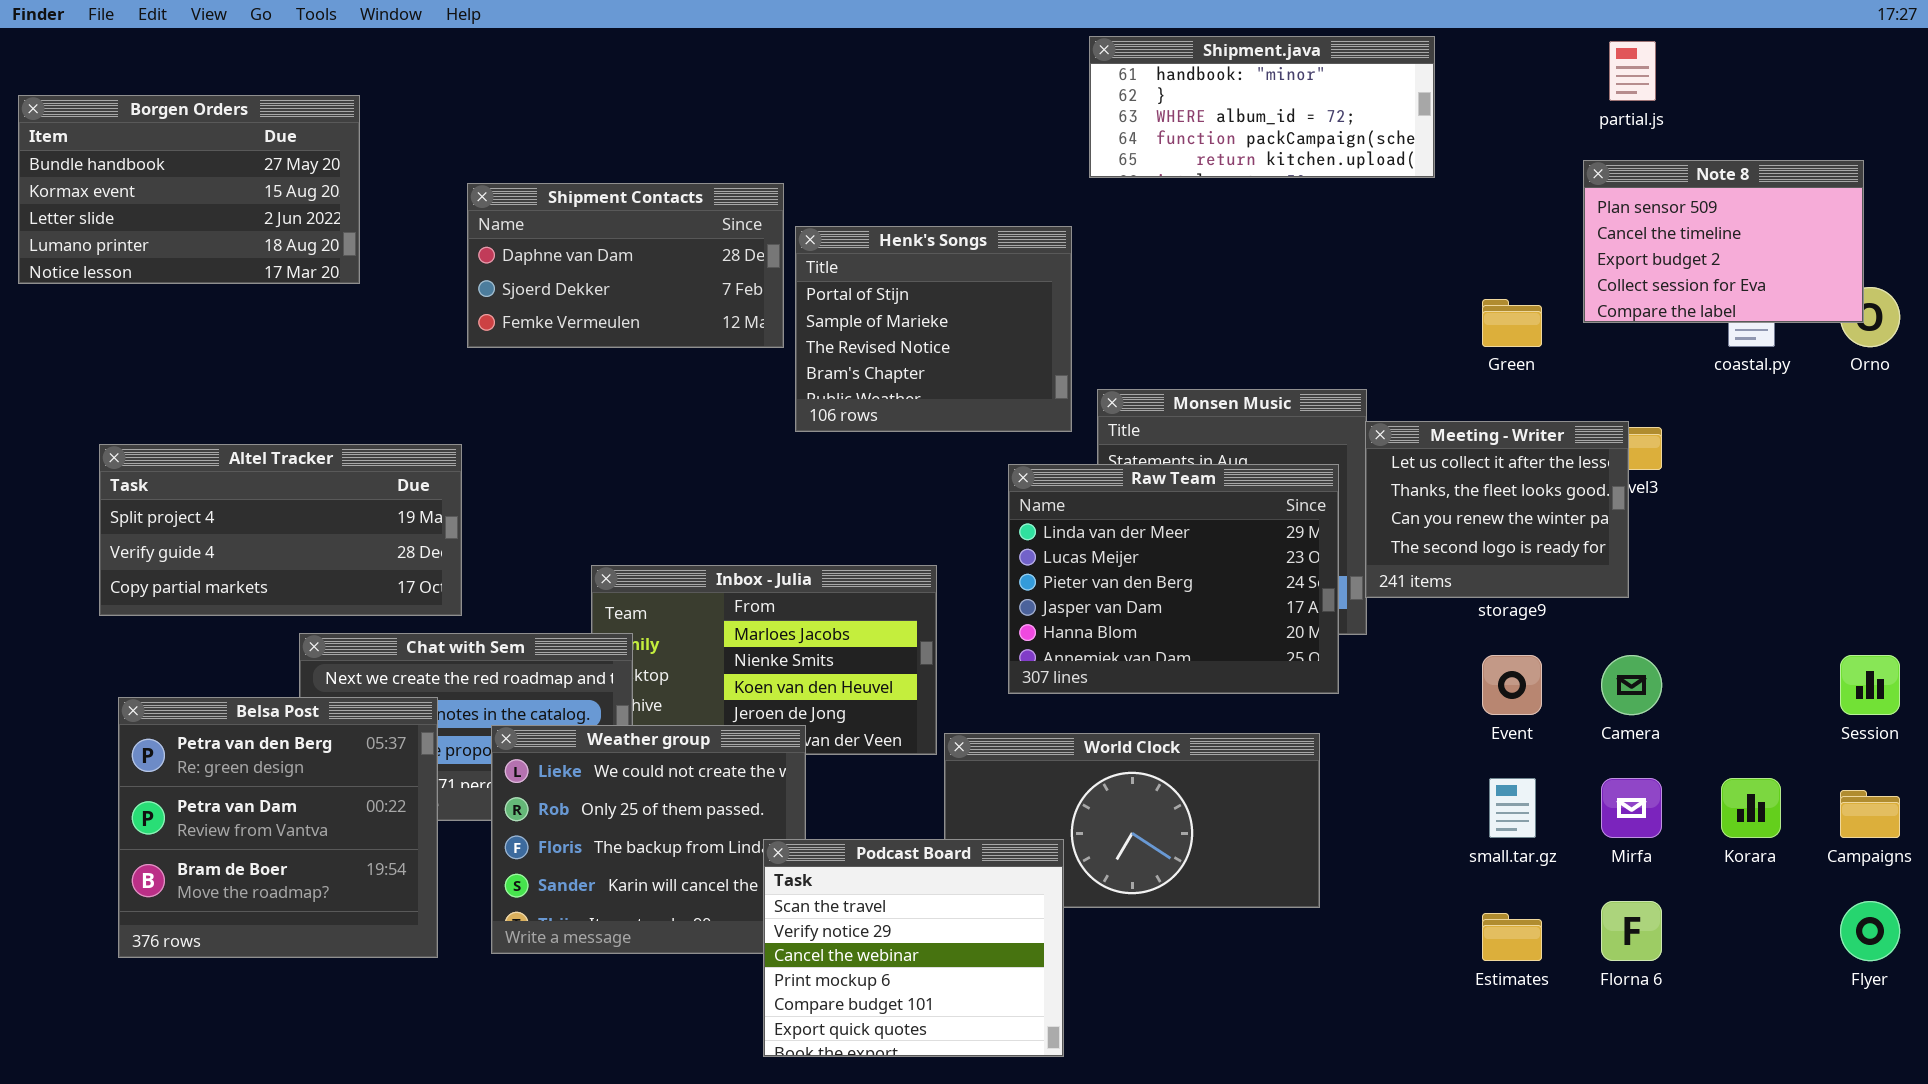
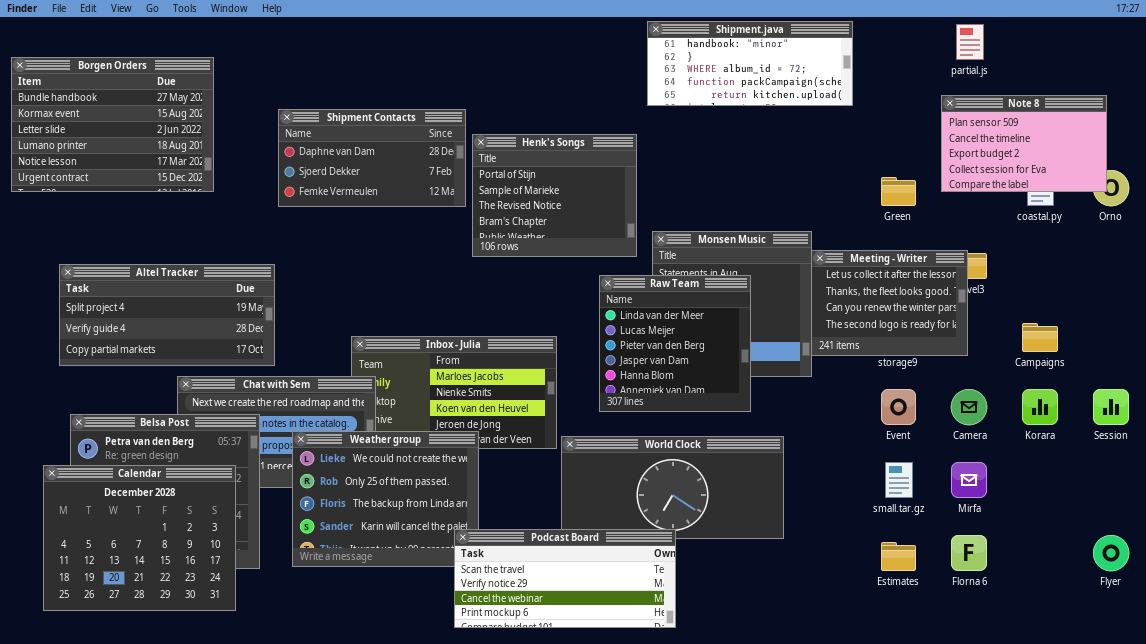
Borgen Orders: [18,95,360,284] -> [11,57,214,192], resized
Raw Team: [1008,464,1339,694] -> [599,275,751,412], resized
Korara: [1721,778,1781,838] -> [1022,389,1058,425], moved
Calendar: none -> [43,465,236,611], opened
Campaigns: [1840,790,1900,838] -> [1022,323,1058,352], moved
Podcast Board: [763,839,1064,1057] -> [454,529,676,628], resized

